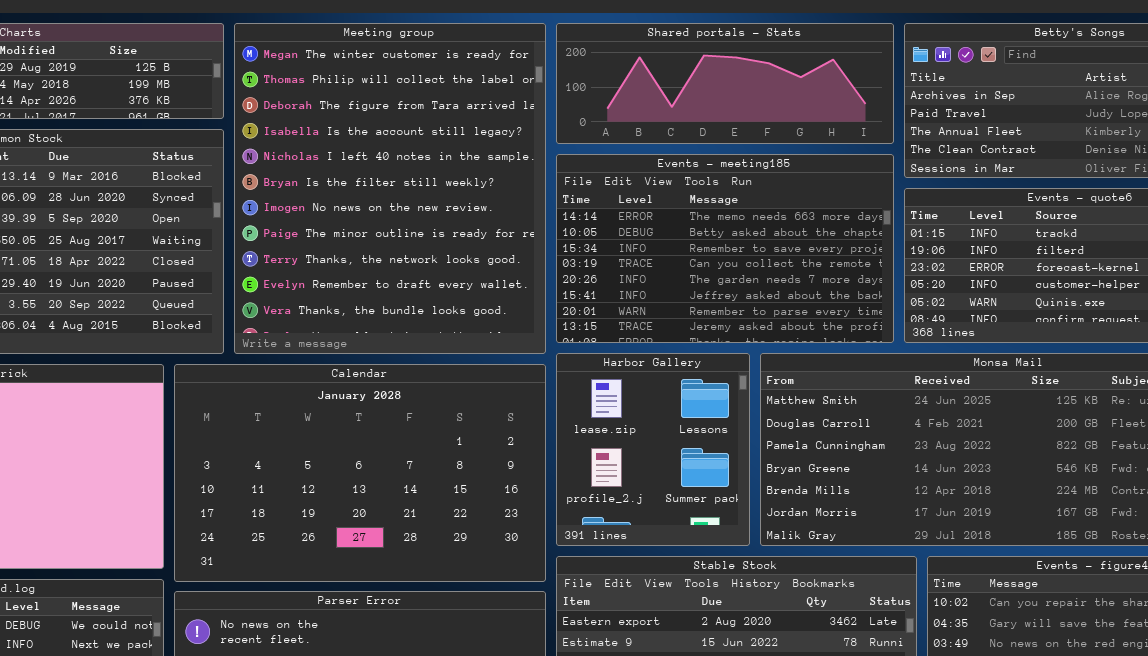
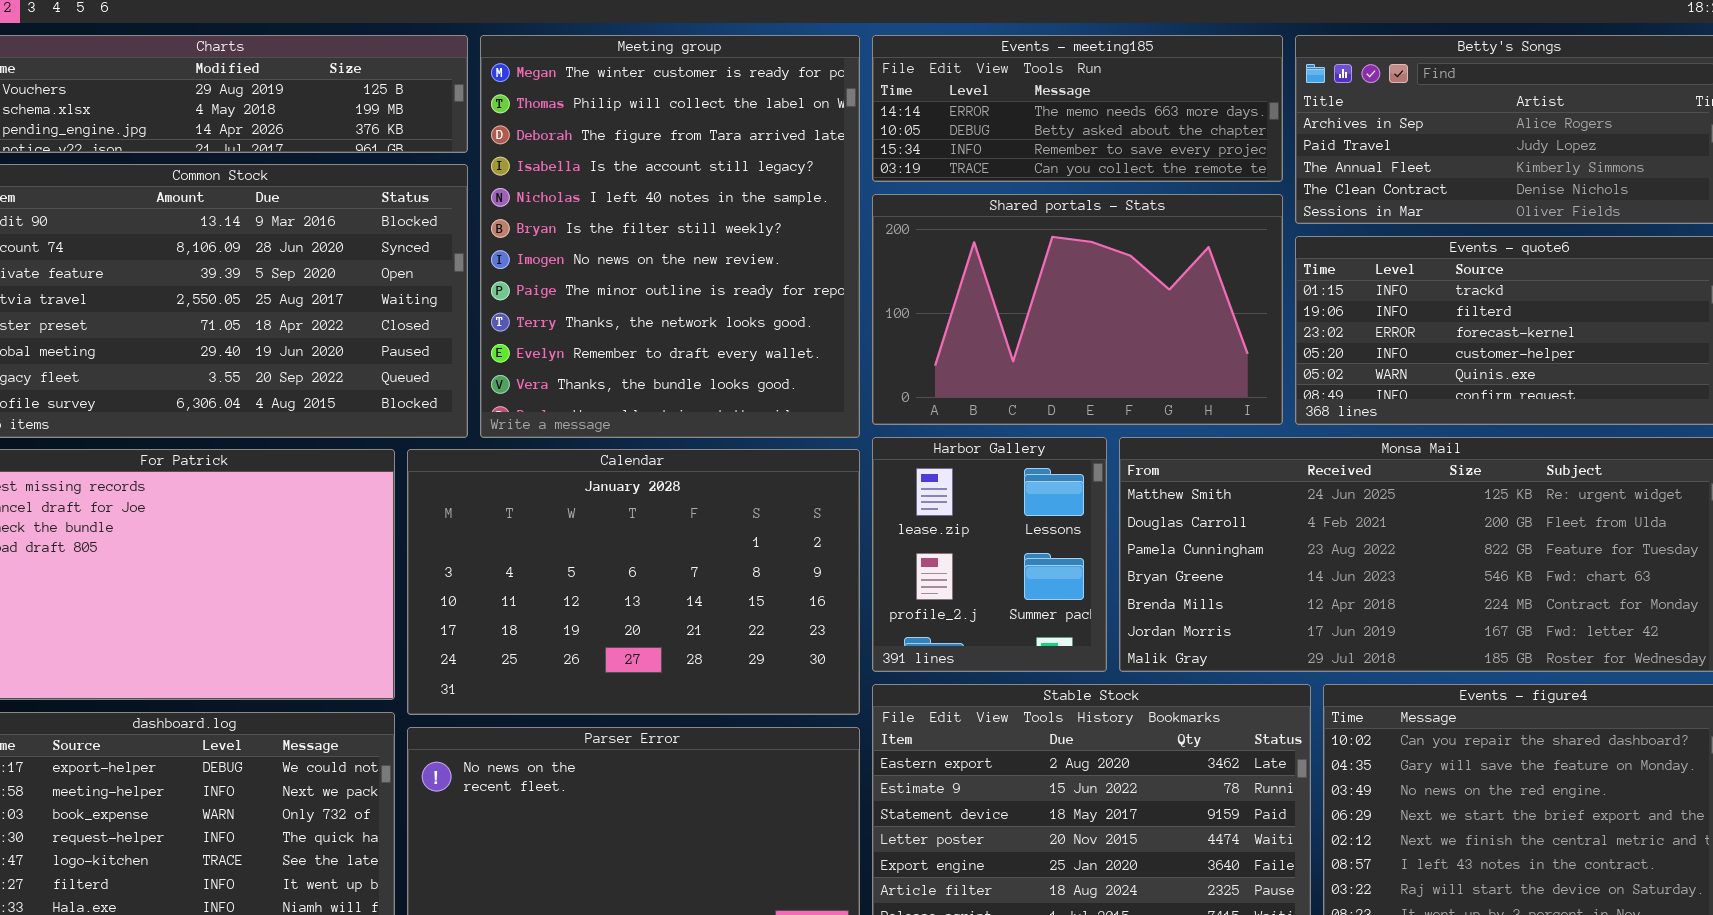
Shared portals - Stats: [556,23,894,144] -> [872,194,1283,425], moved, resized
Events - meeting185: [556,154,894,343] -> [872,35,1283,182], moved, resized

